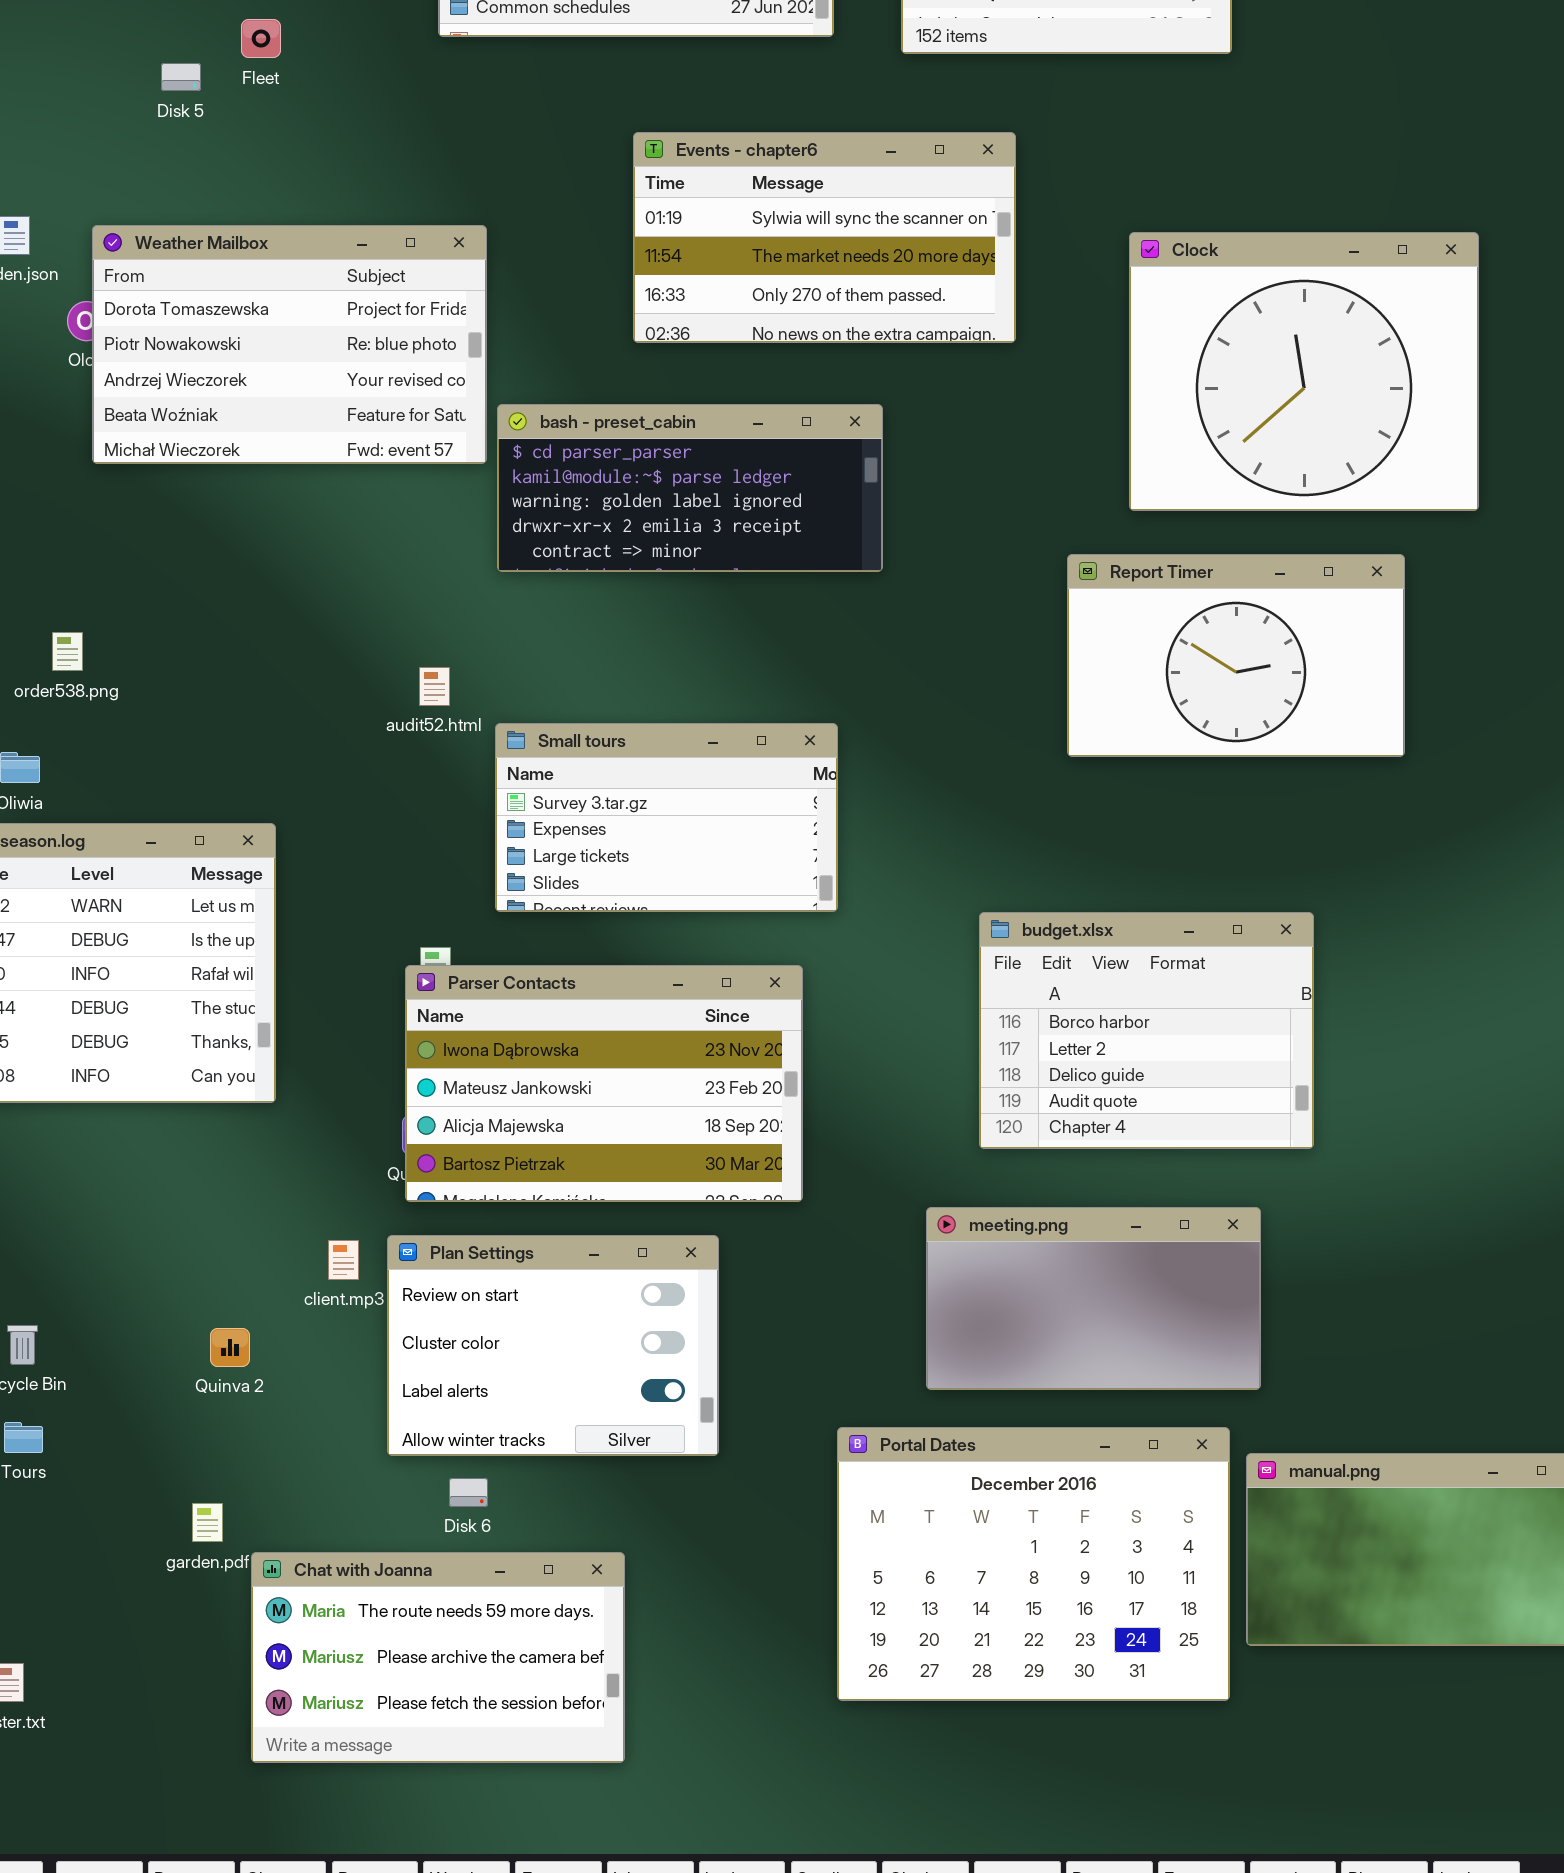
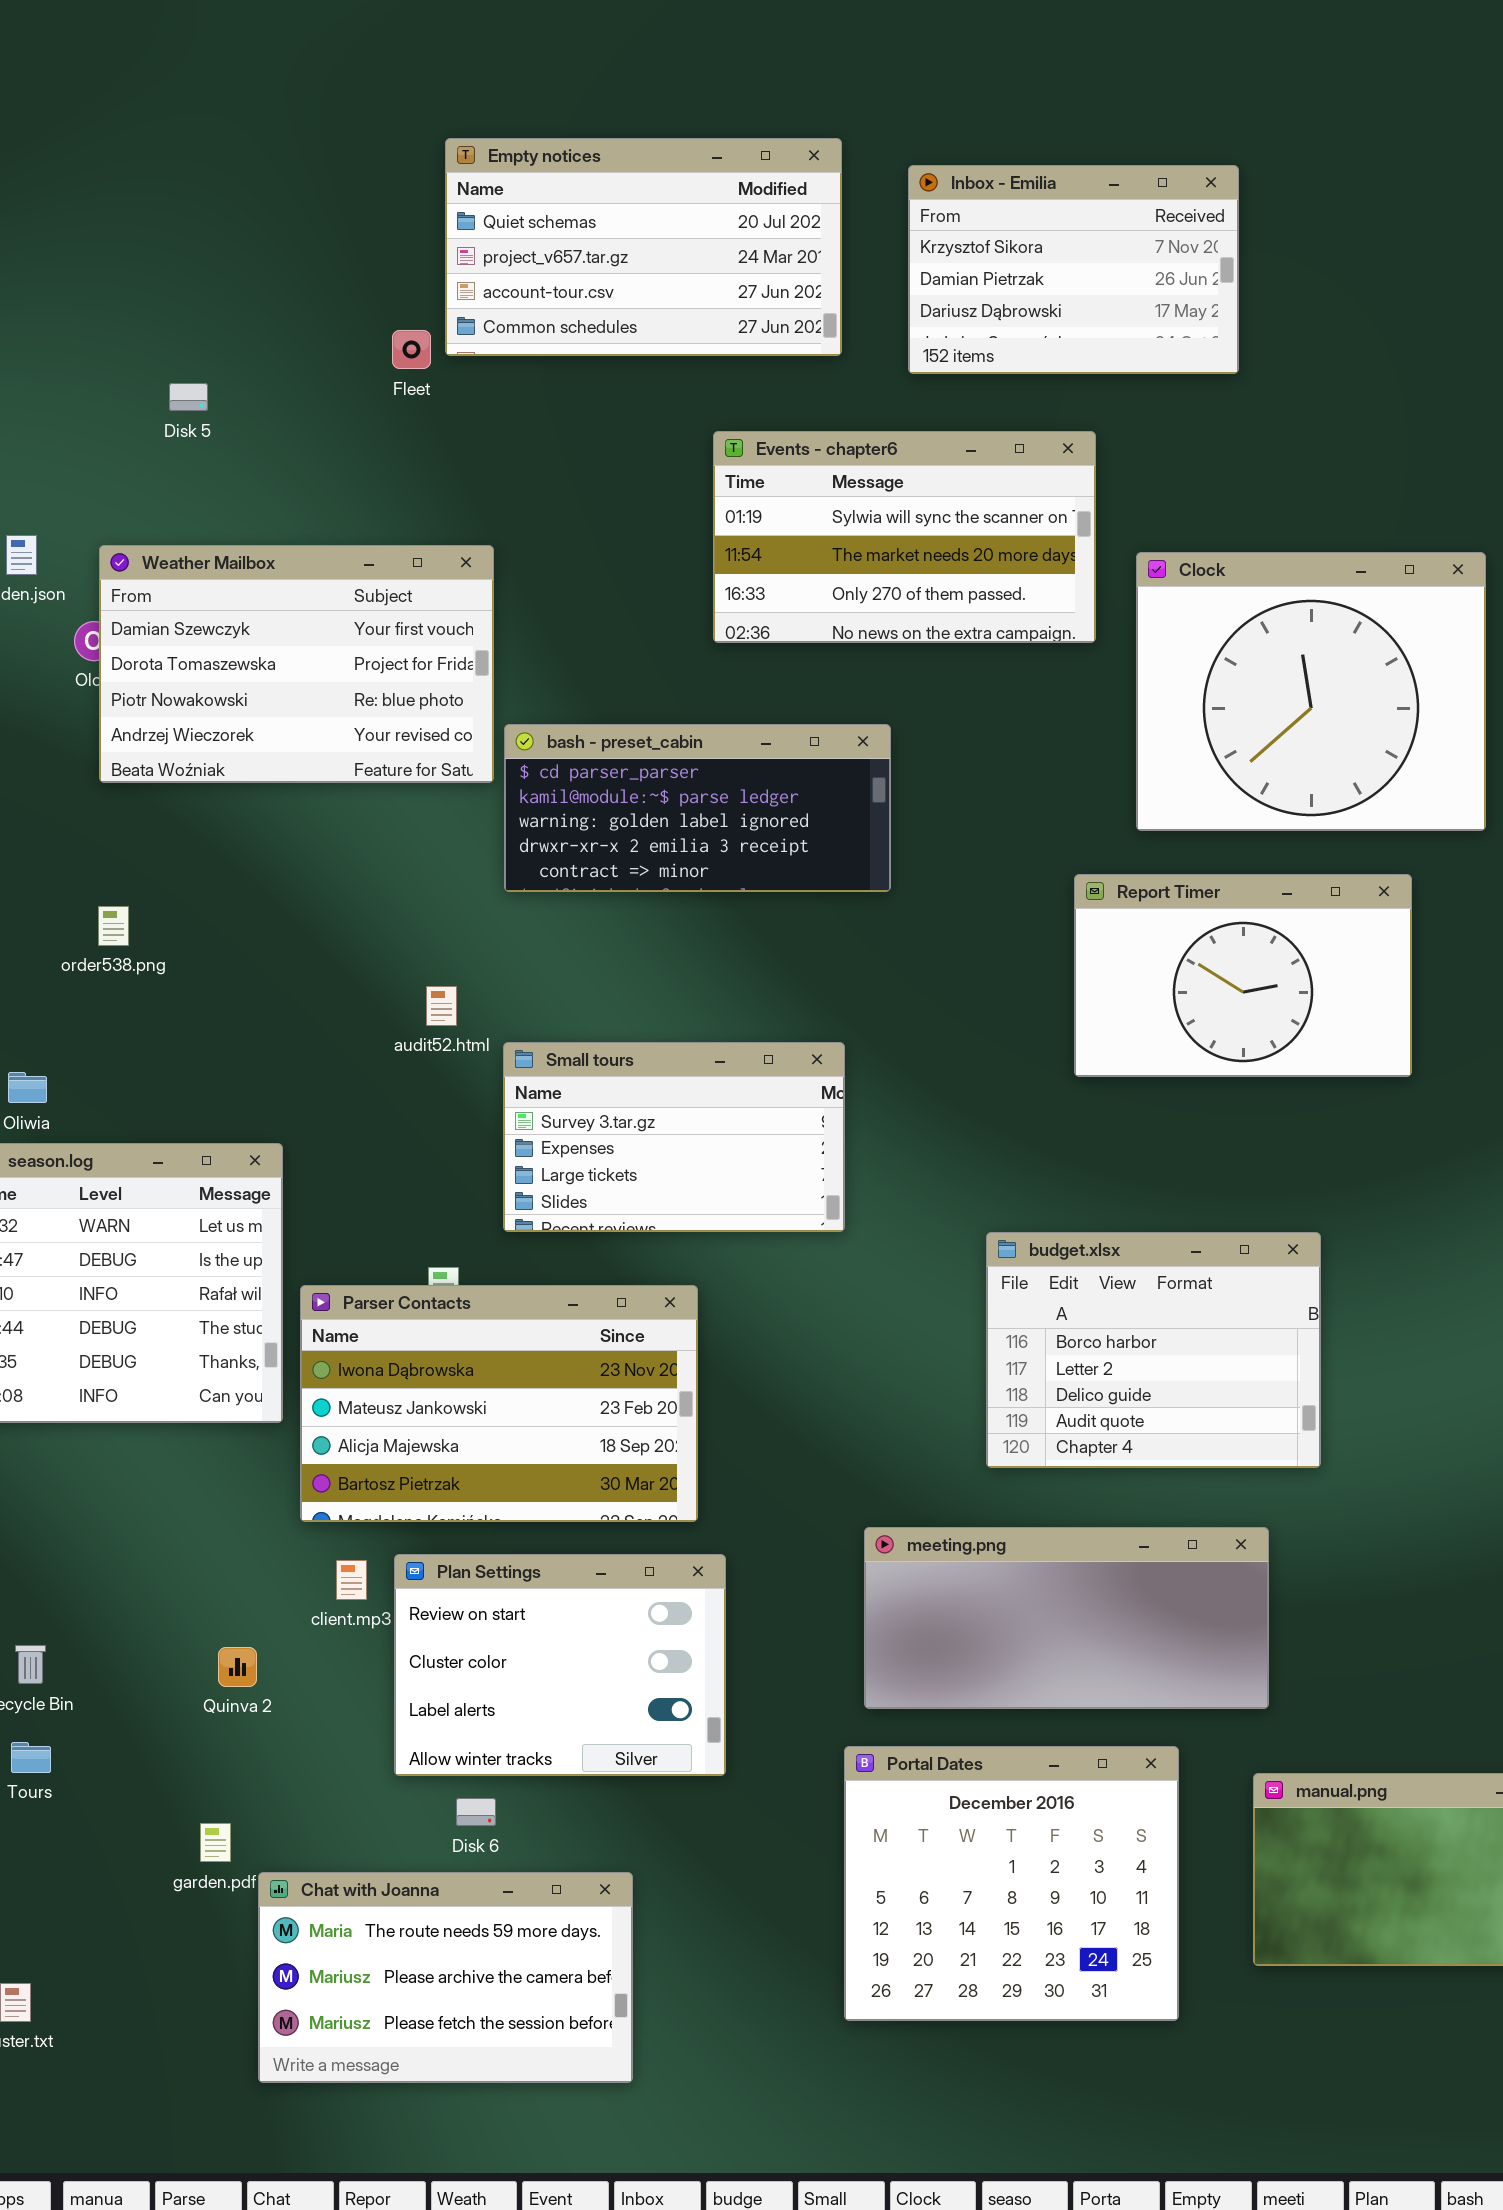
Fleet: [241,19,281,58] -> [392,330,431,369], moved
Events - chapter6: [633,132,1016,343] -> [713,431,1096,643], moved
Weather Mailbox: [92,225,487,464] -> [99,545,494,783], scrolled up 1 row
order538.png: [52,632,83,671] -> [98,906,129,946], moved
Parser Contacts: [405,965,803,1202] -> [300,1285,698,1522], moved
meeting.png: [926,1207,1261,1390] -> [864,1527,1269,1709], resized
Portal Dates: [837,1427,1230,1701] -> [844,1746,1179,2021], resized

